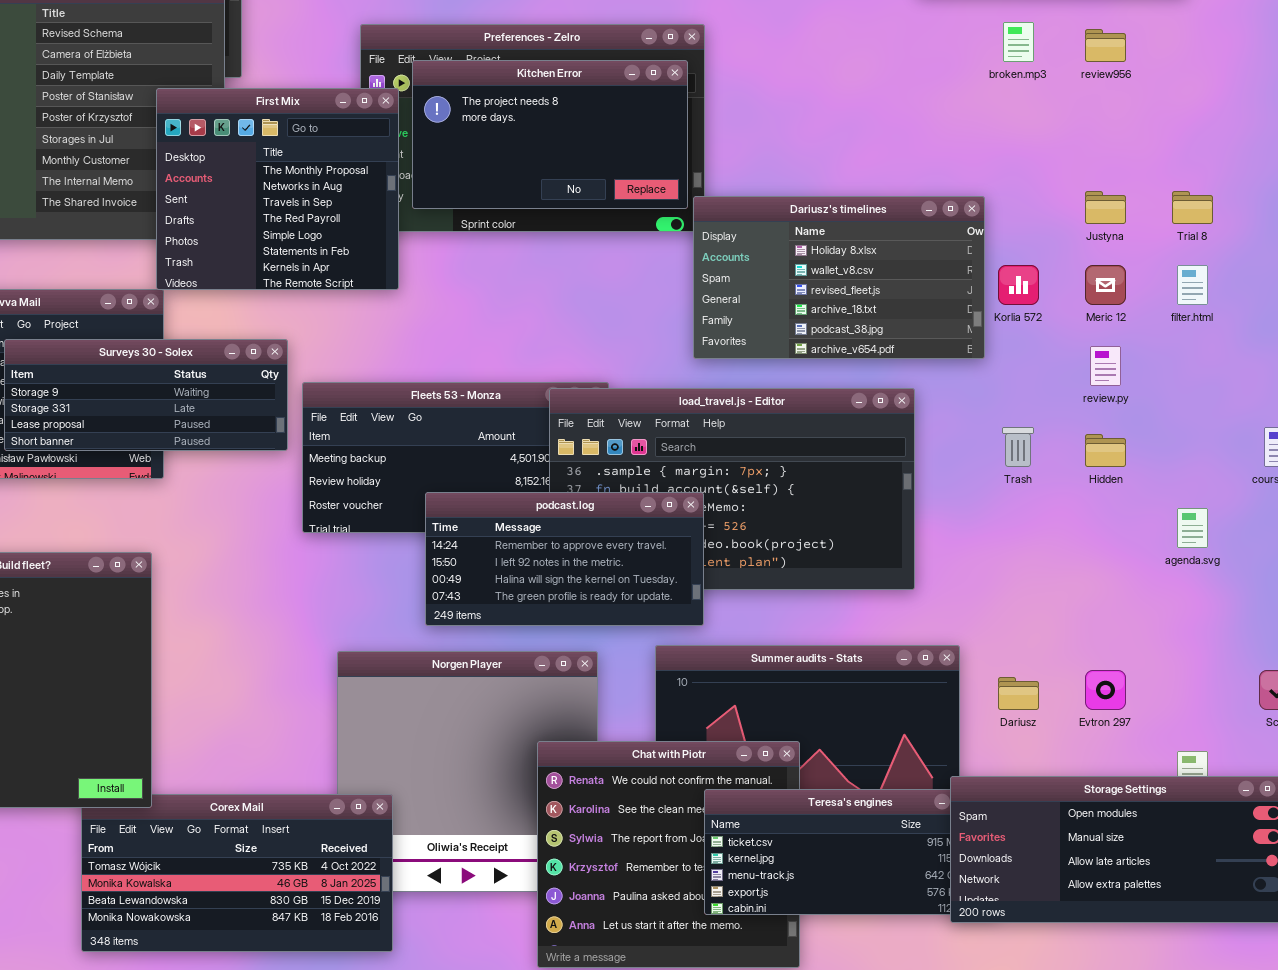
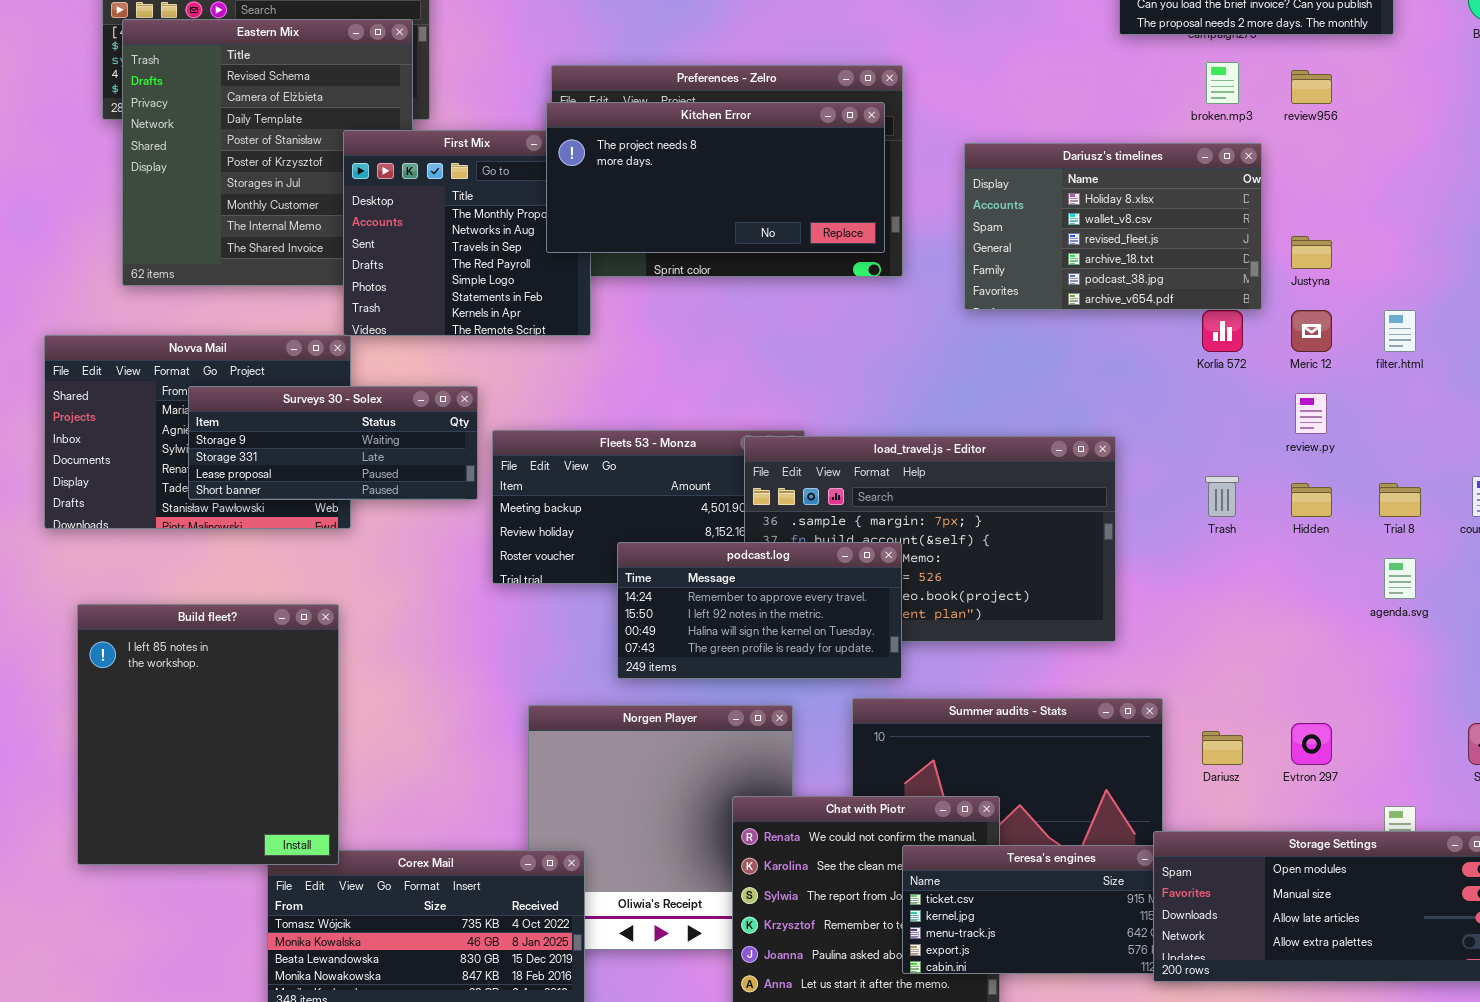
Kitchen Error: [412,60,688,209] -> [546,102,885,253], resized
Trial 8: [1172,191,1213,224] -> [1379,483,1421,517], moved
Dariusz's timelines: [693,196,985,359] -> [964,143,1262,310], moved

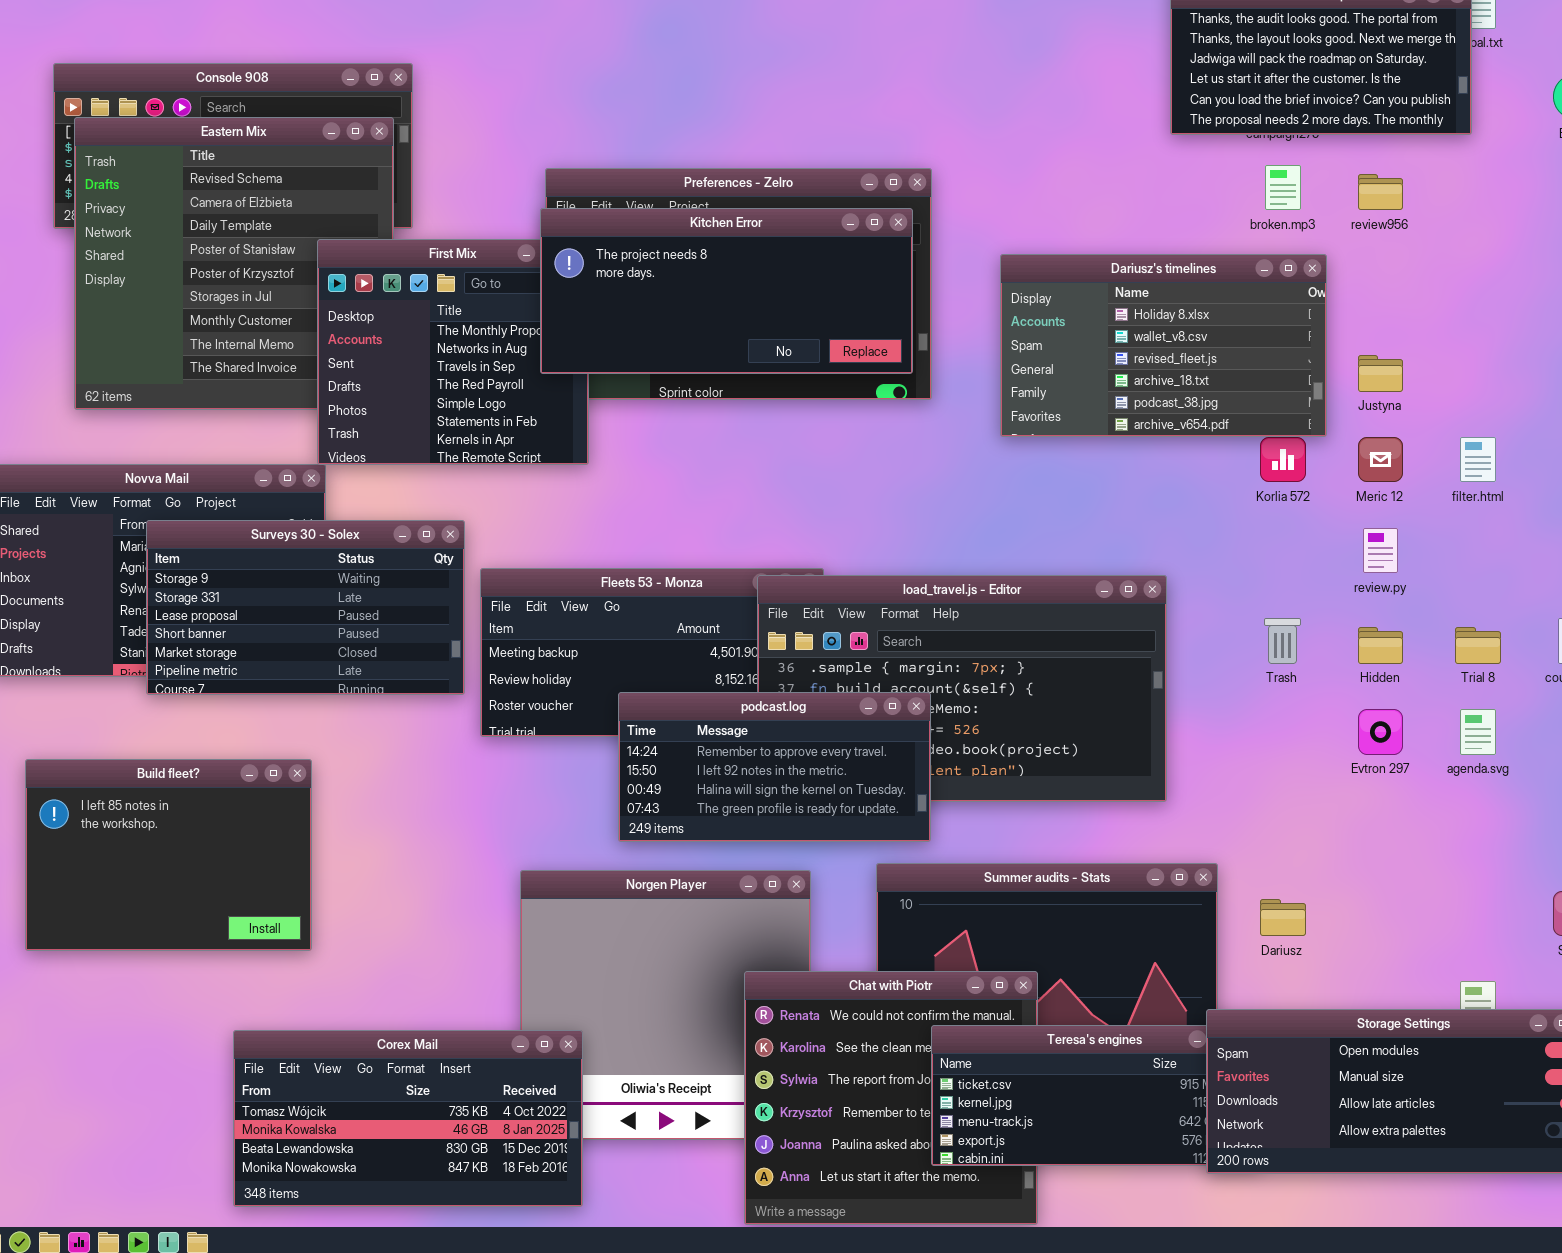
Surveys 30 - Solex: [188,386,478,500] -> [146,520,465,695], resized
Build fleet?: [77,604,339,865] -> [25,759,312,951], resized
Evtron 297: [1291,723,1332,765] -> [1358,709,1403,755], moved

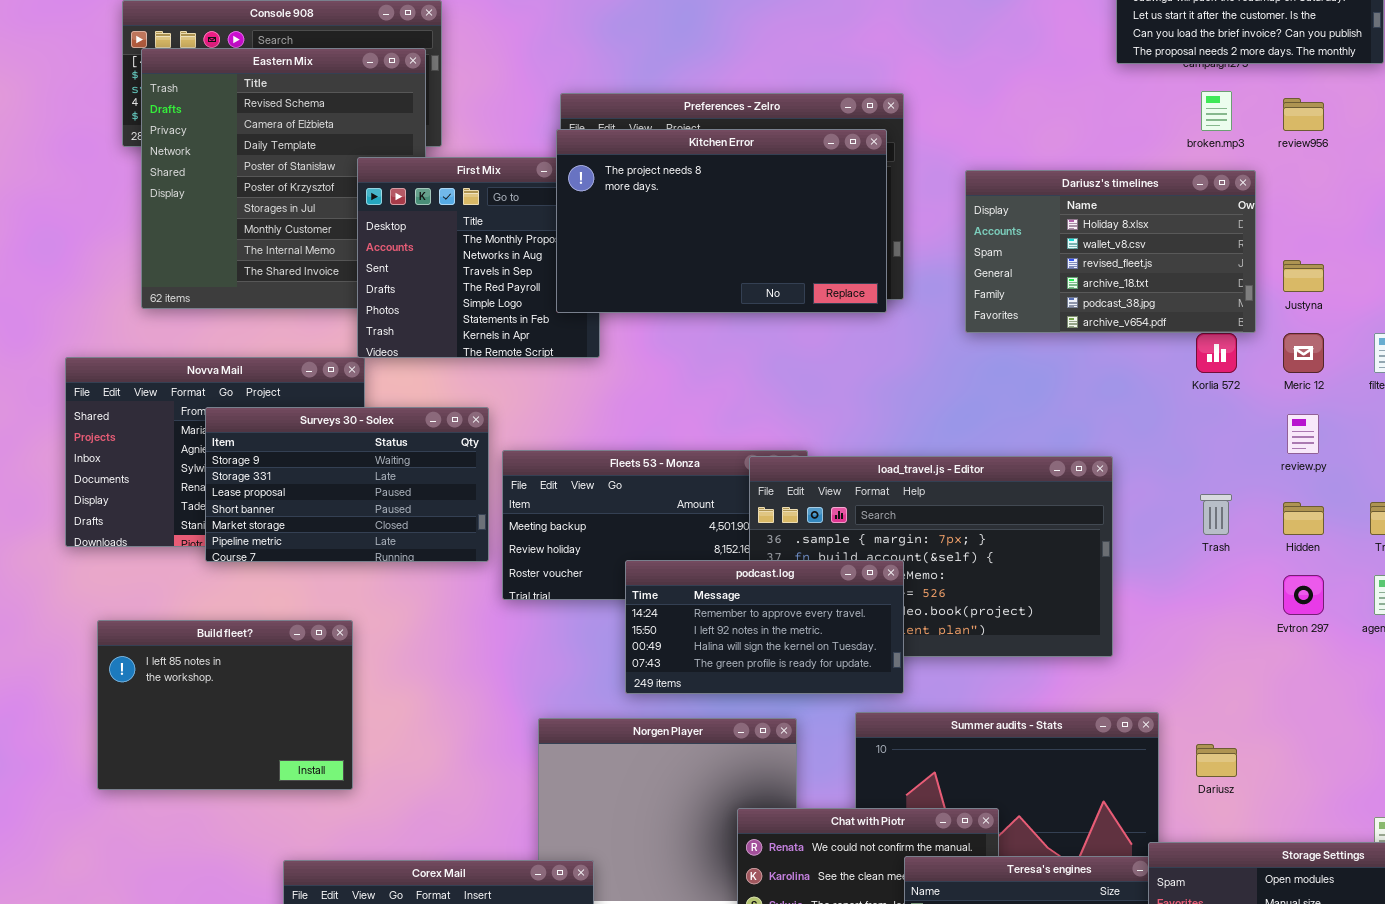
Kitchen Error: [540,208,913,374] -> [556,129,887,313], resized

